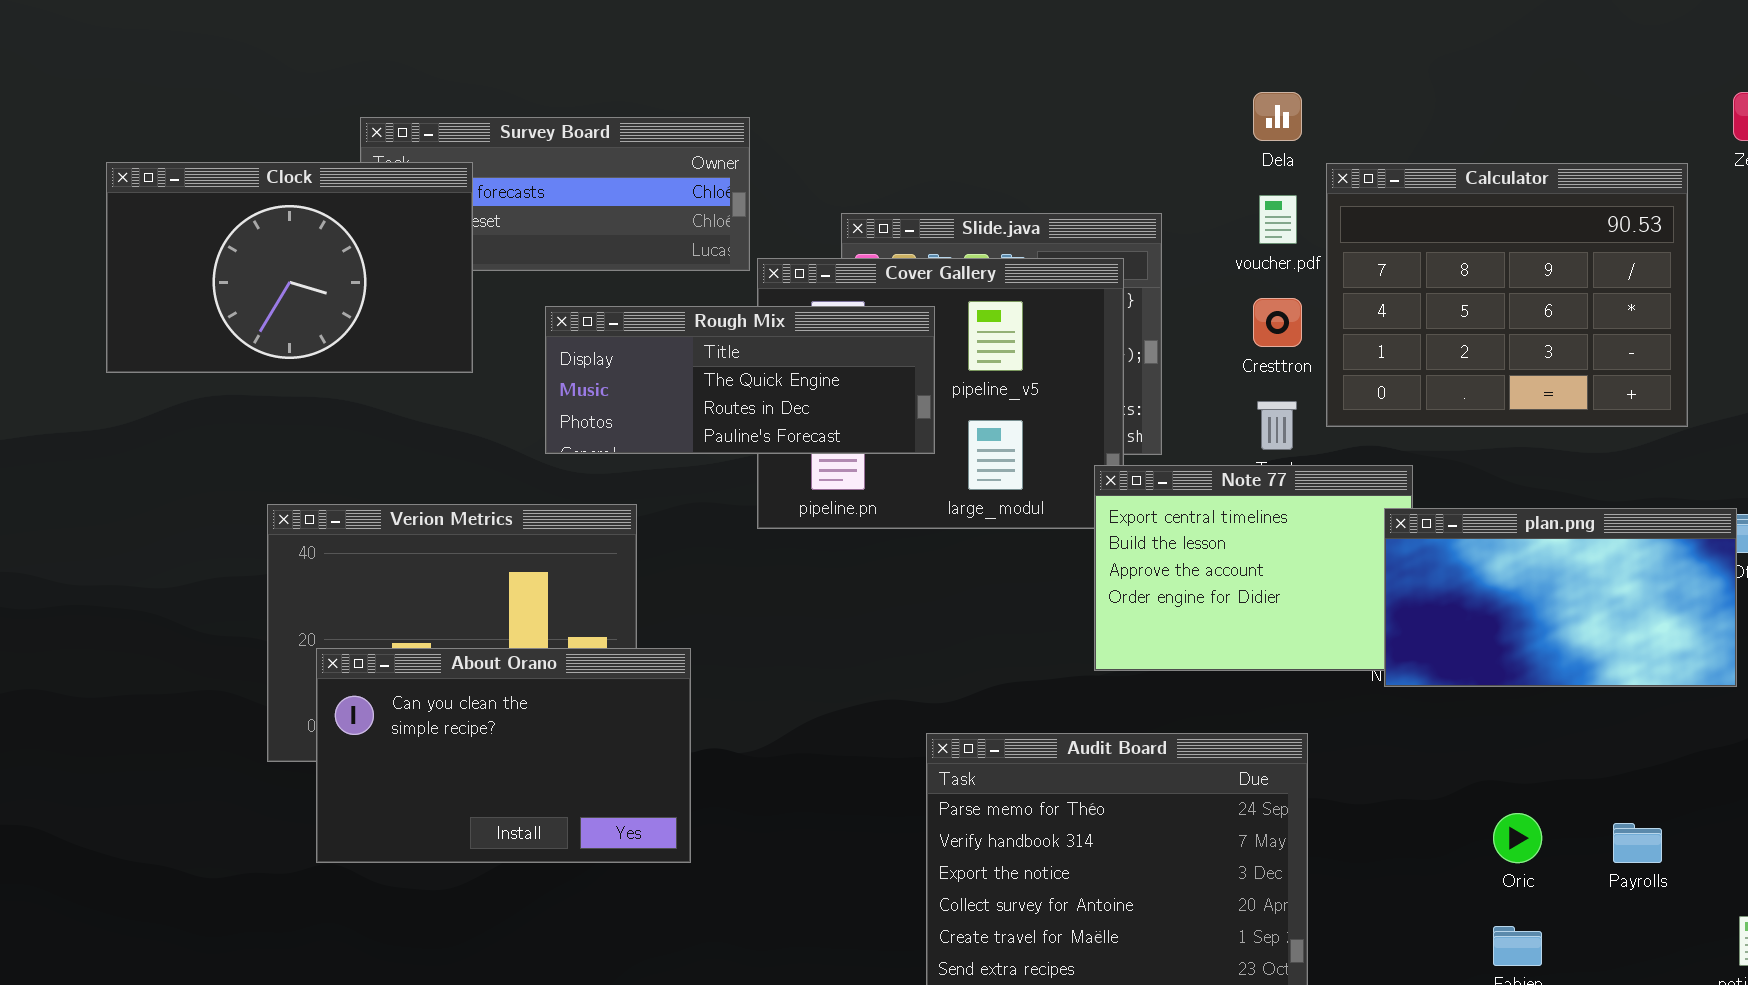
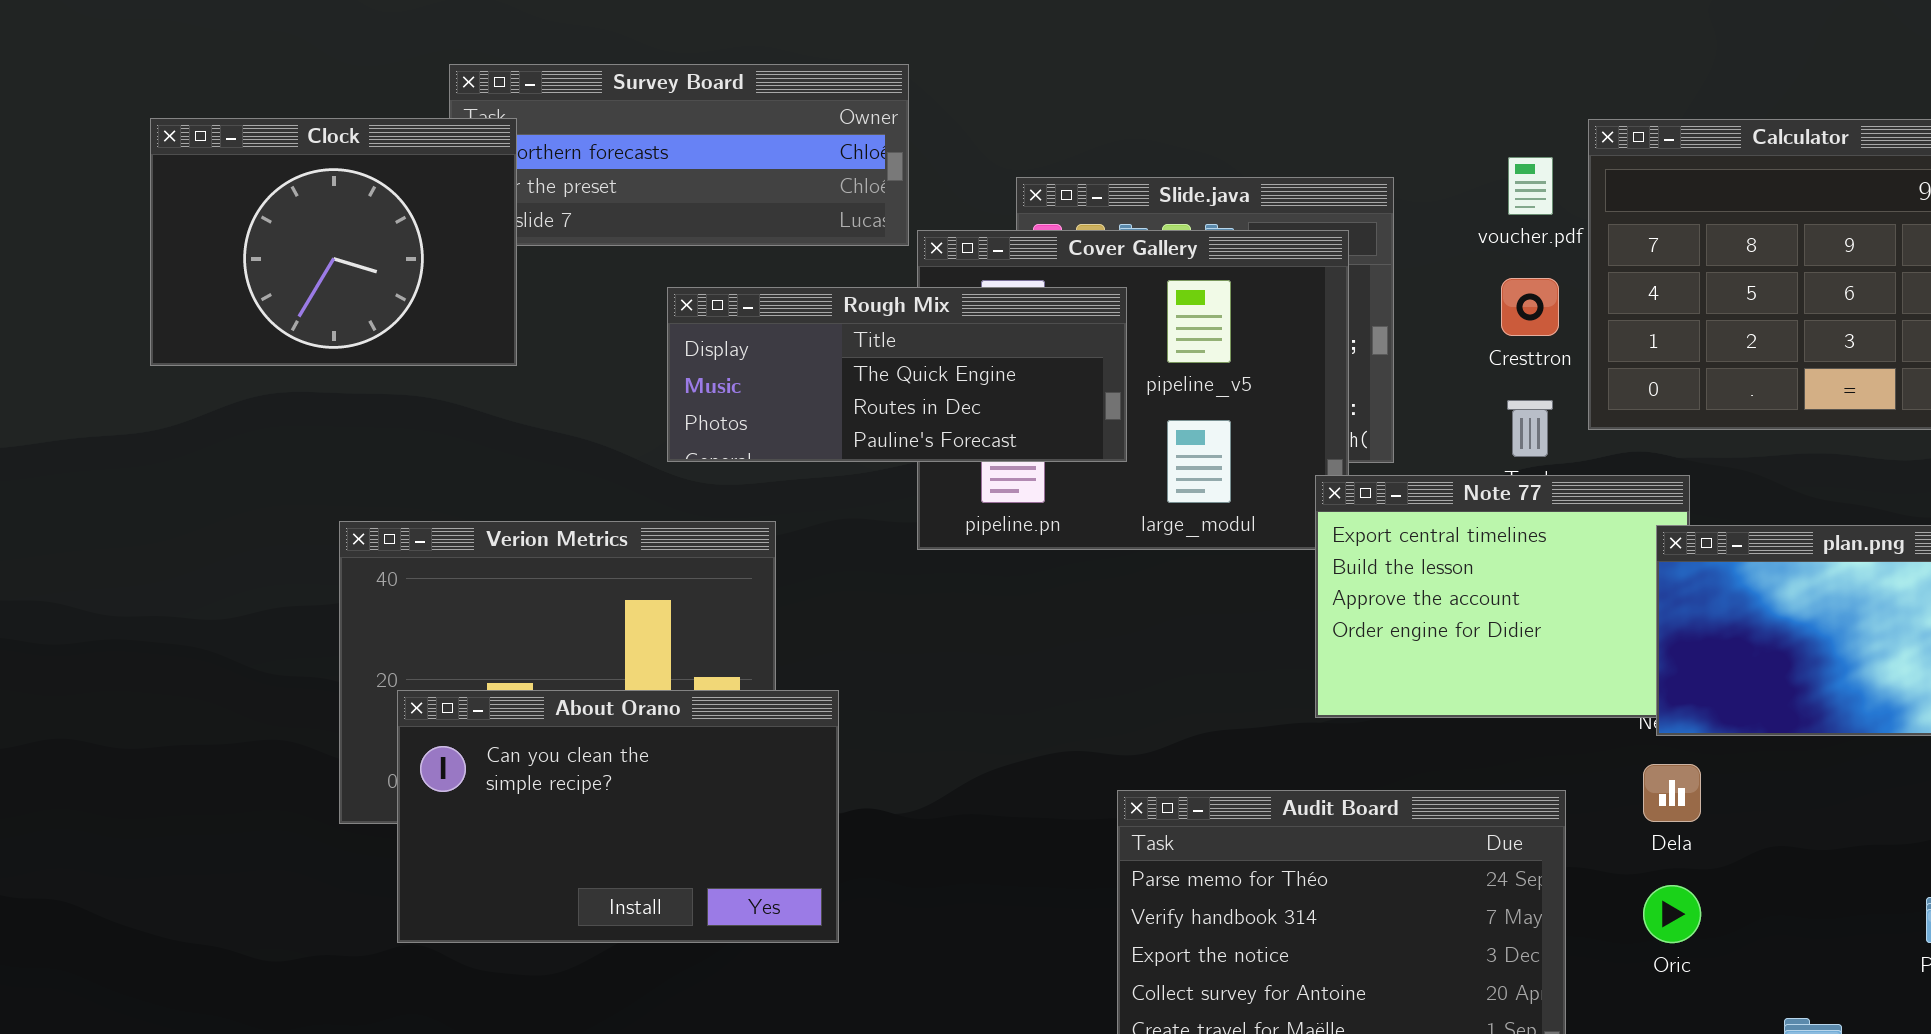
Dela: [1253,92,1302,141] -> [1643,764,1701,822], moved
Clock: [106,162,473,373] -> [150,118,517,366], resized
Oric: [1493,813,1542,863] -> [1643,885,1701,943], moved

